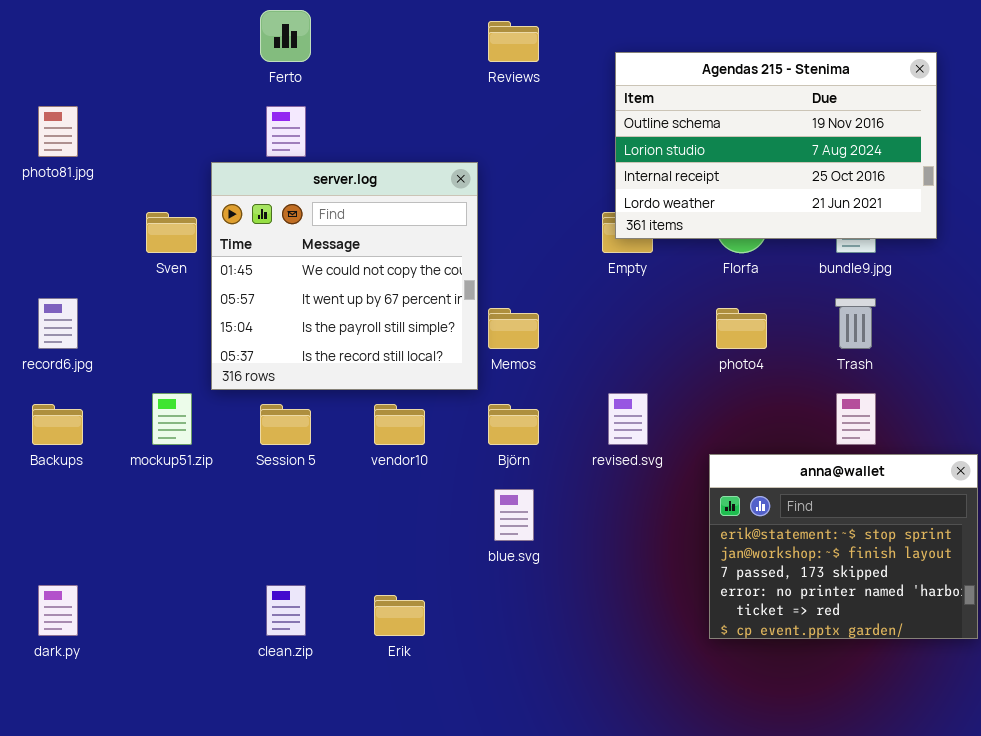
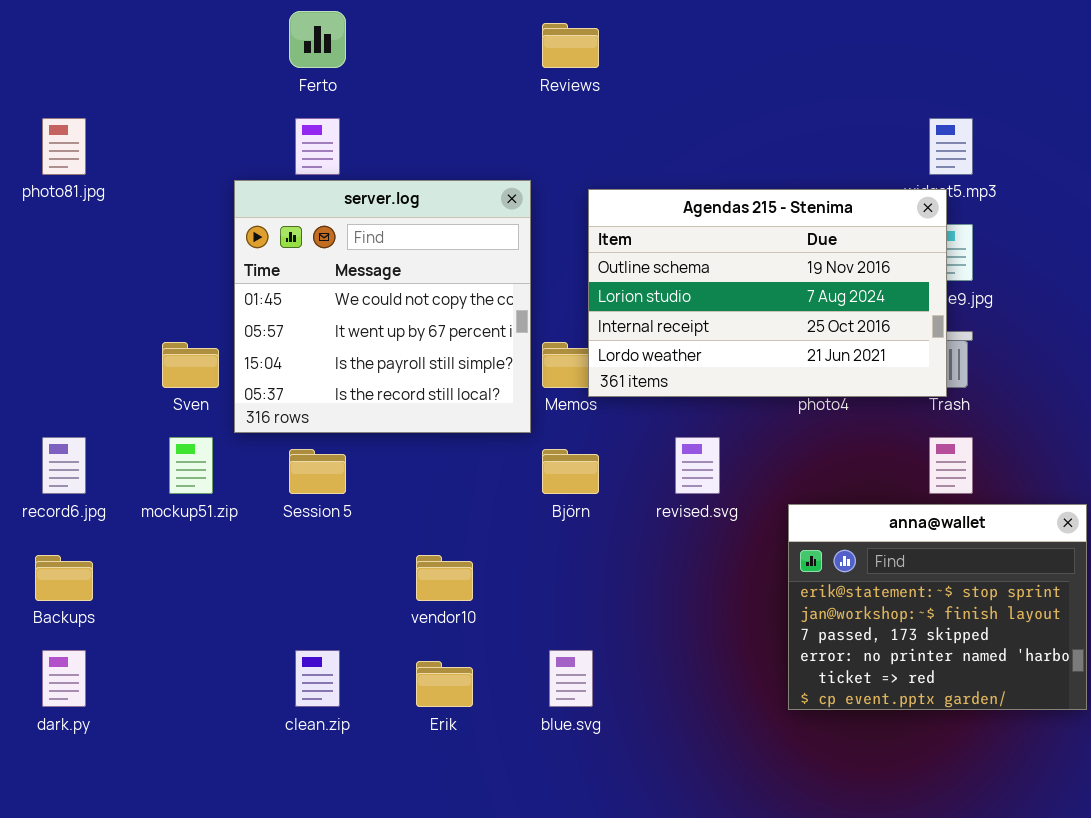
Agendas 215 - Stenima: [615,52,937,239] -> [588,189,947,397], moved
Sven: [146,212,197,253] -> [162,342,219,388], moved
record6.jpg: [38,298,78,349] -> [42,437,86,494], moved
Backups: [32,404,83,445] -> [35,555,93,601], moved
vendor10: [374,404,425,445] -> [416,555,473,601], moved
blue.svg: [494,489,534,541] -> [549,650,593,707], moved

